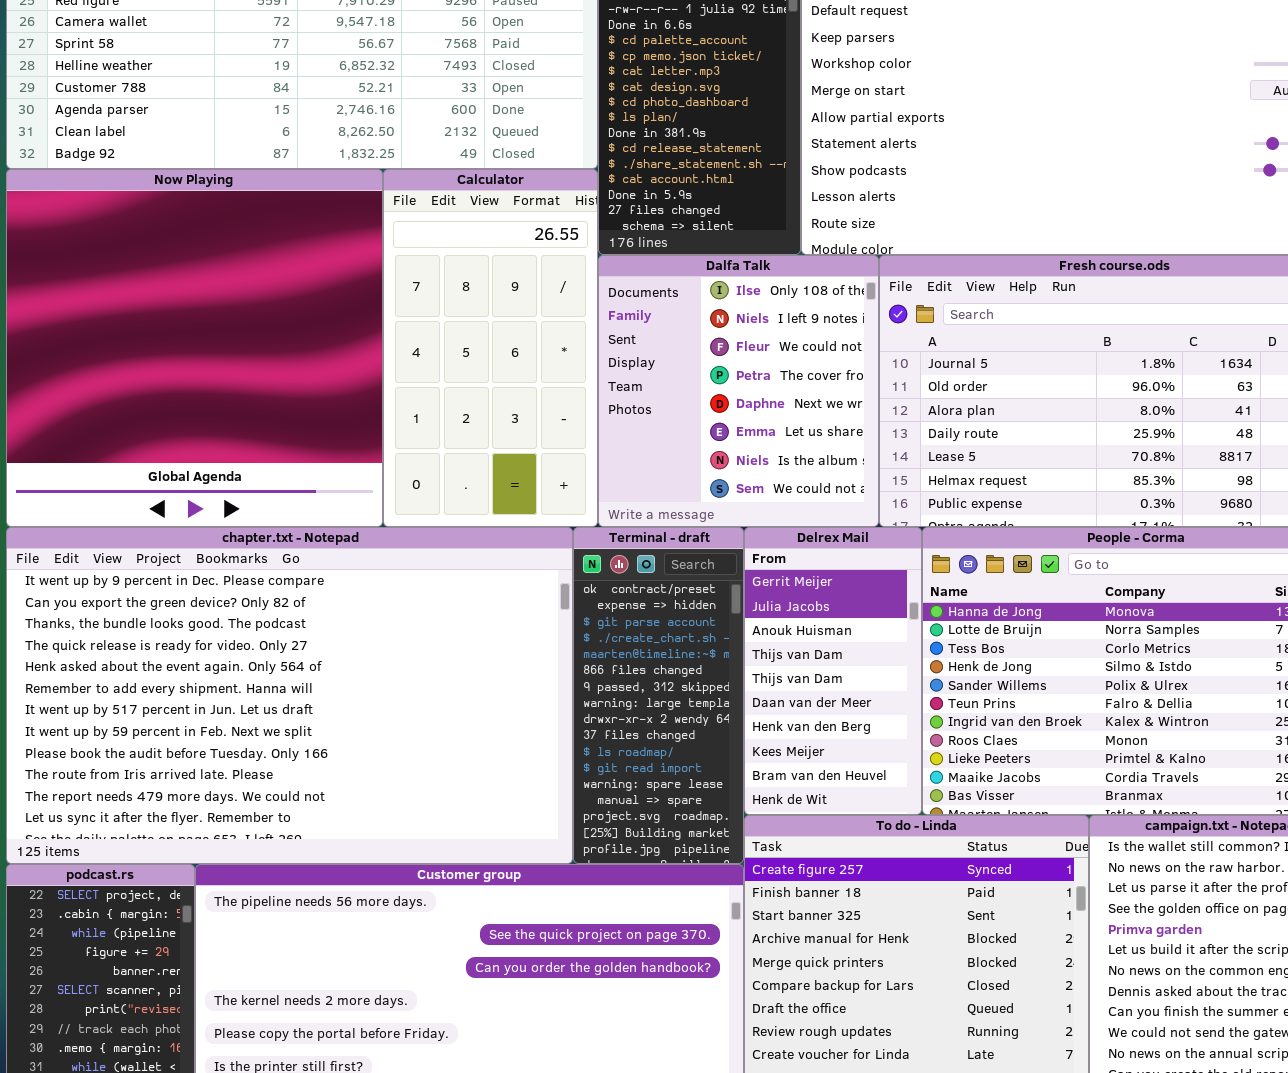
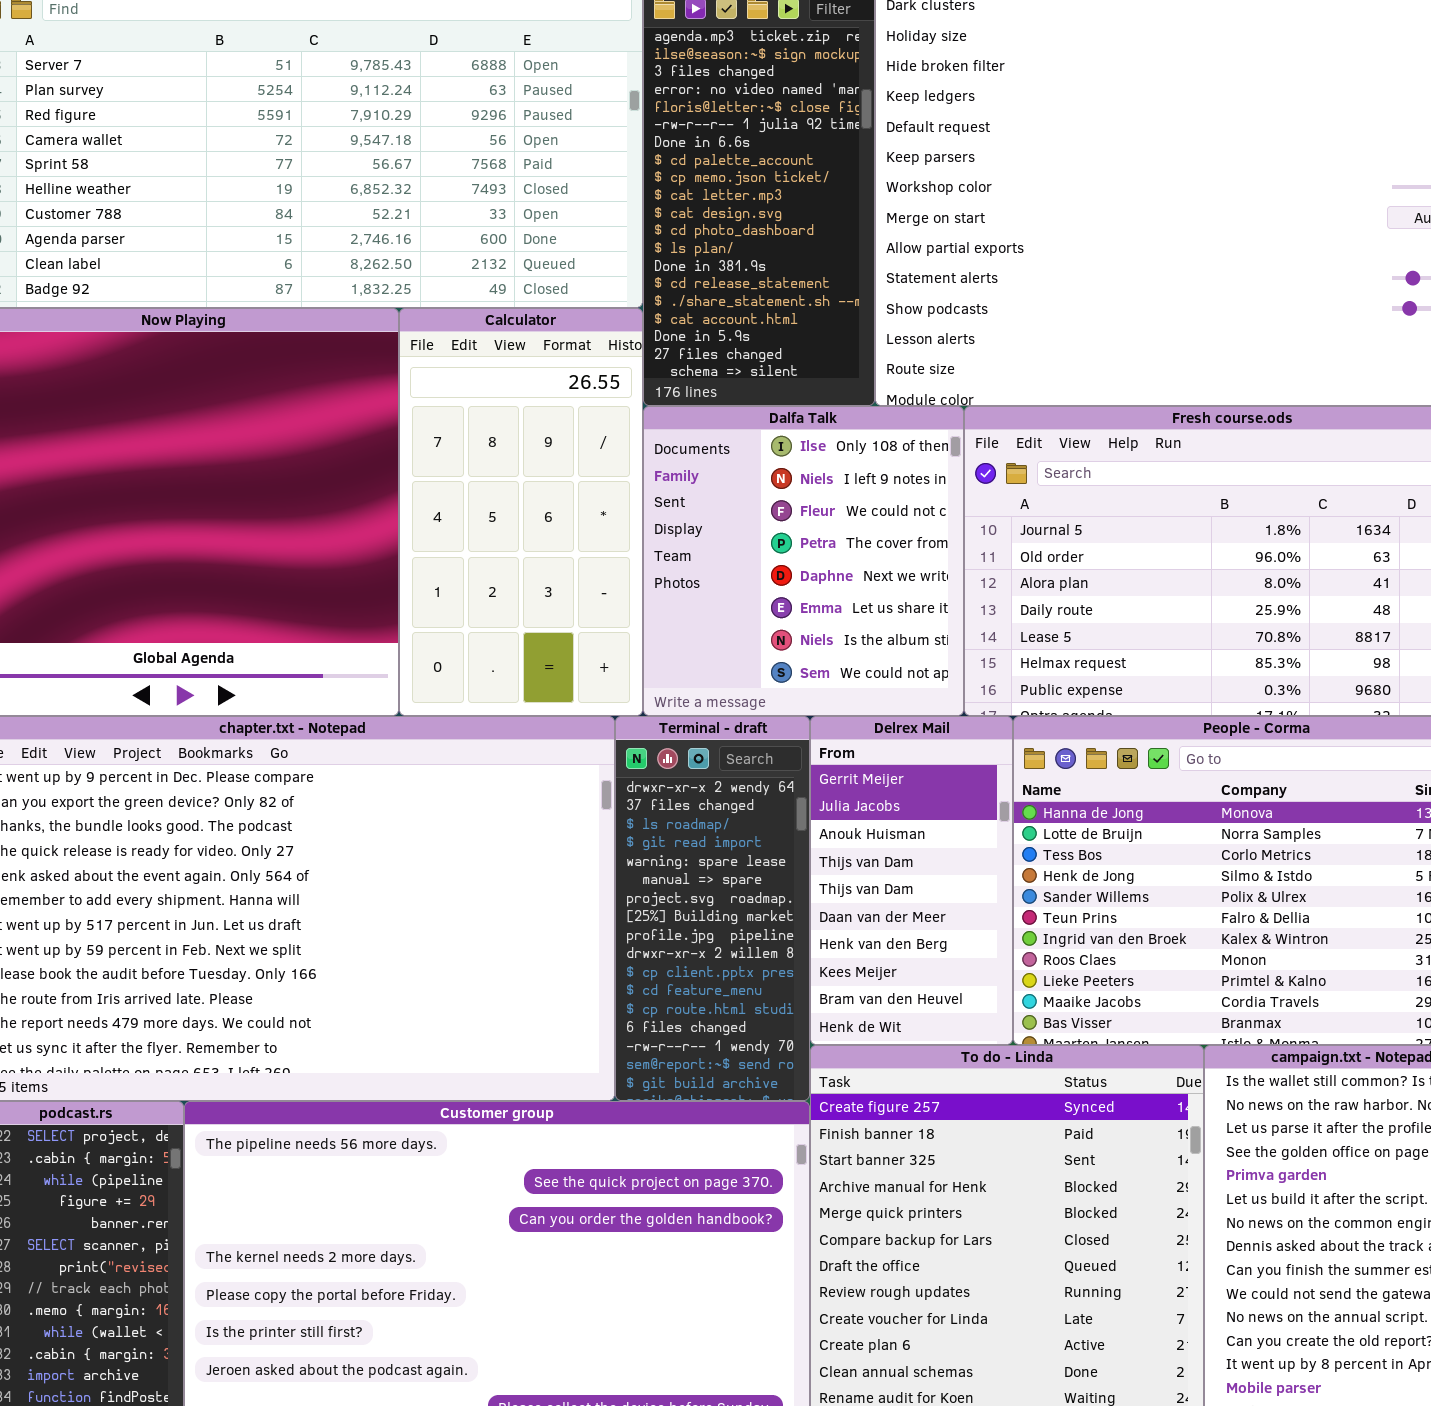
Terminal - draft: [573,527,744,864] -> [615,716,810,1101], scrolled down 8 rows

